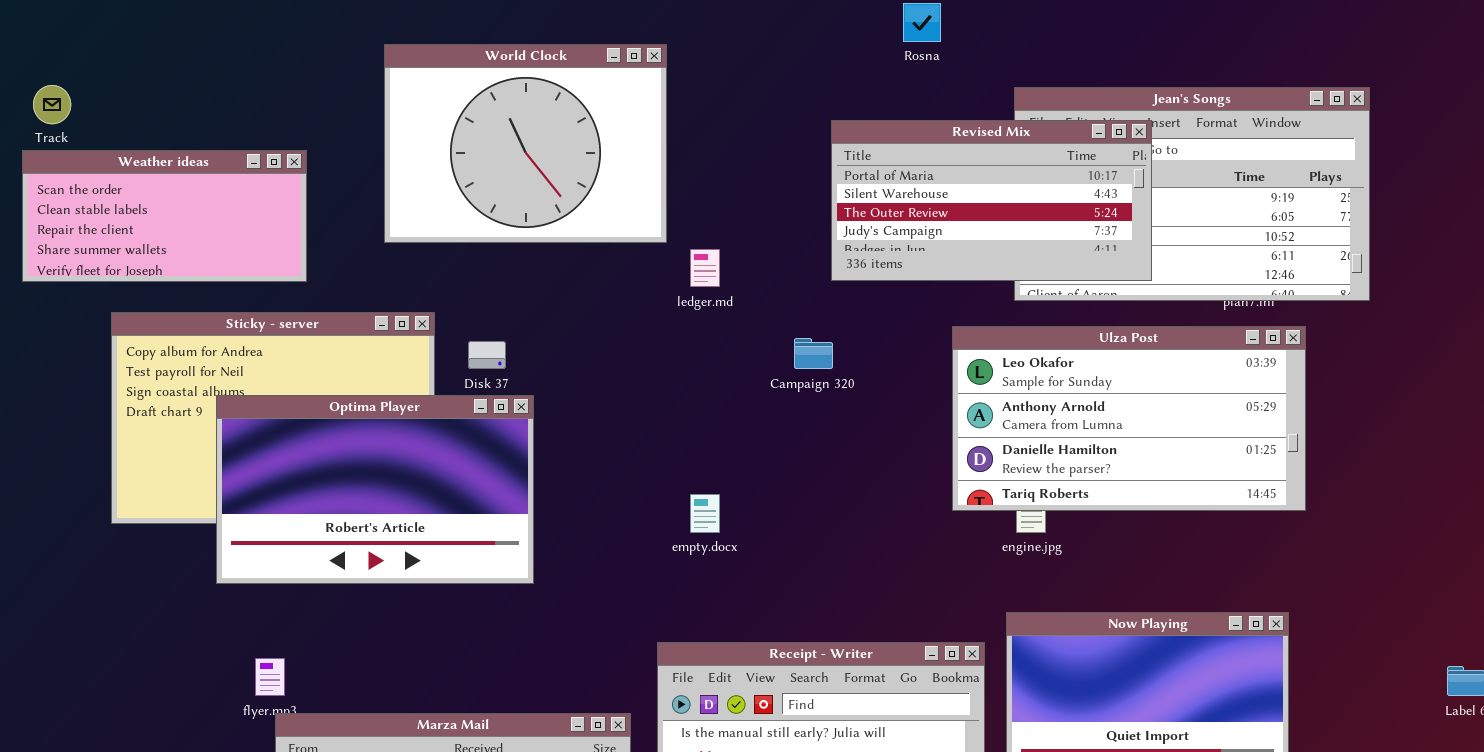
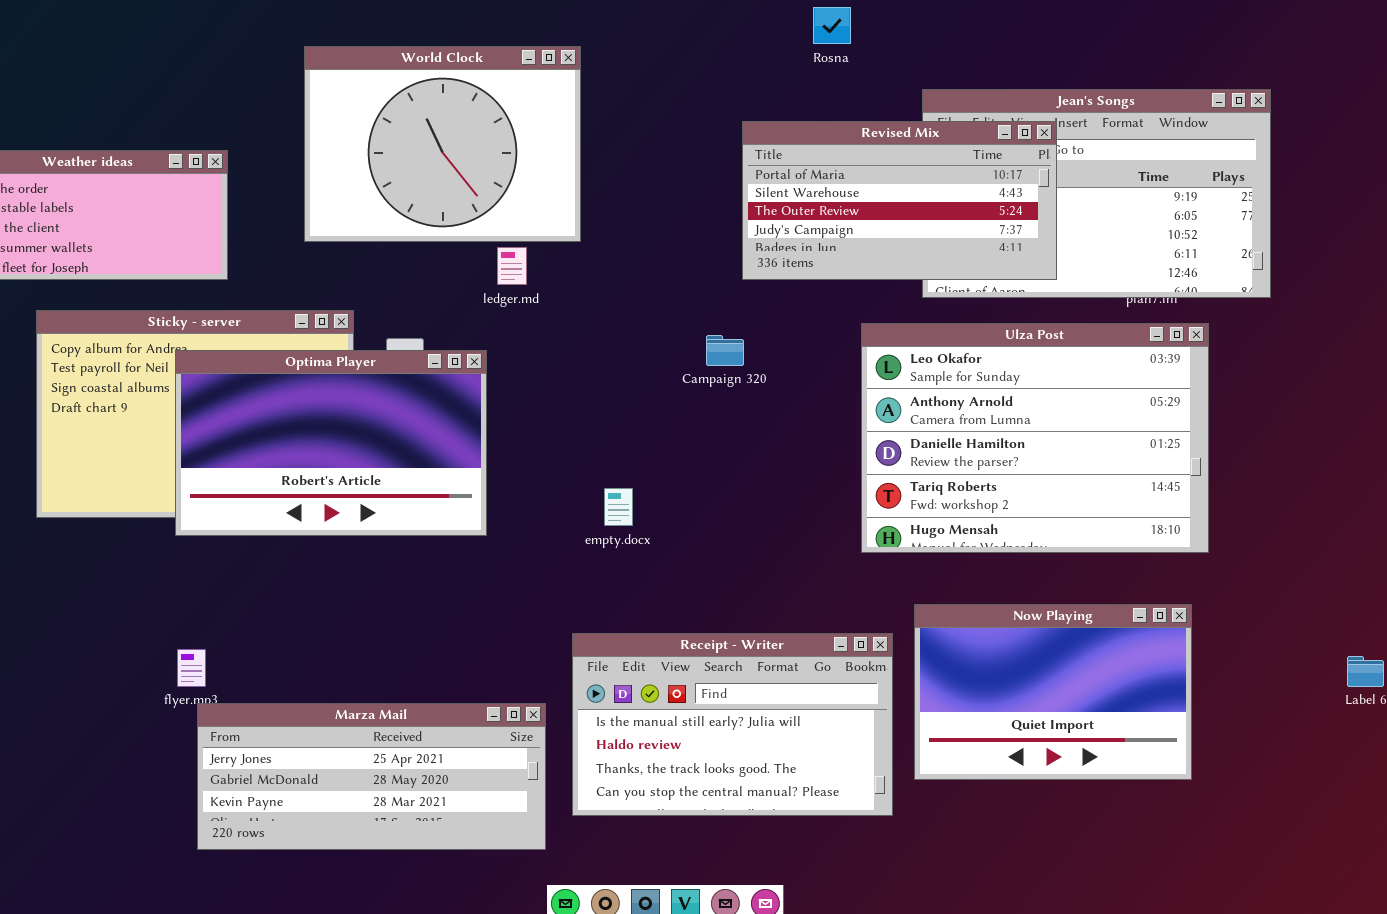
ledger.md: [690,249,720,287] -> [497,247,527,285], moved
Ulza Post: [952,326,1306,511] -> [861,323,1209,553], resized
Optima Player: [216,395,534,584] -> [175,350,487,536], moved

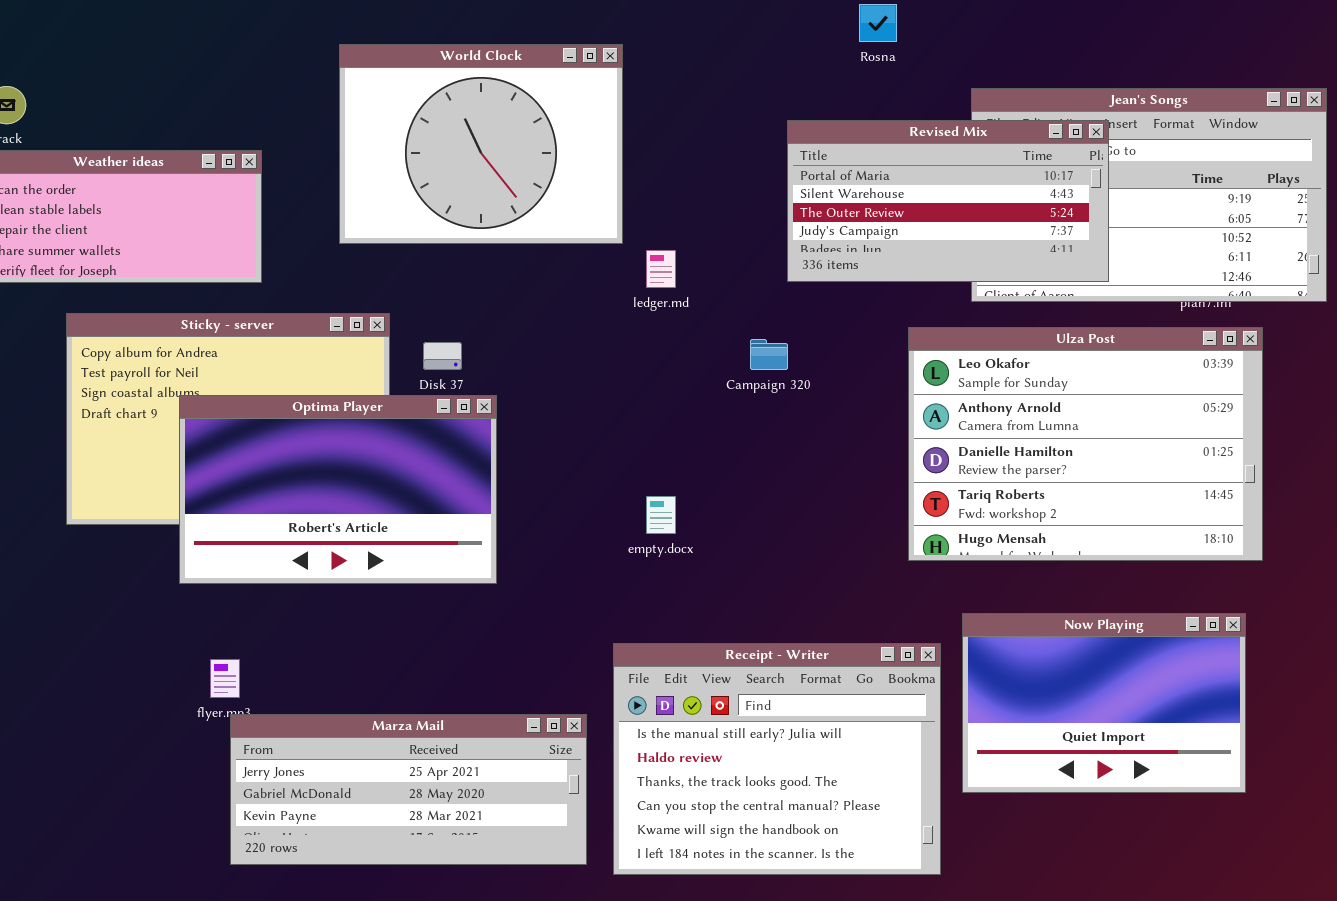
ledger.md: [497,247,527,285] -> [646,250,676,288], moved
Optima Player: [175,350,487,536] -> [179,395,497,584], moved
Receipt - Writer: [572,633,893,816] -> [613,643,941,875], resized

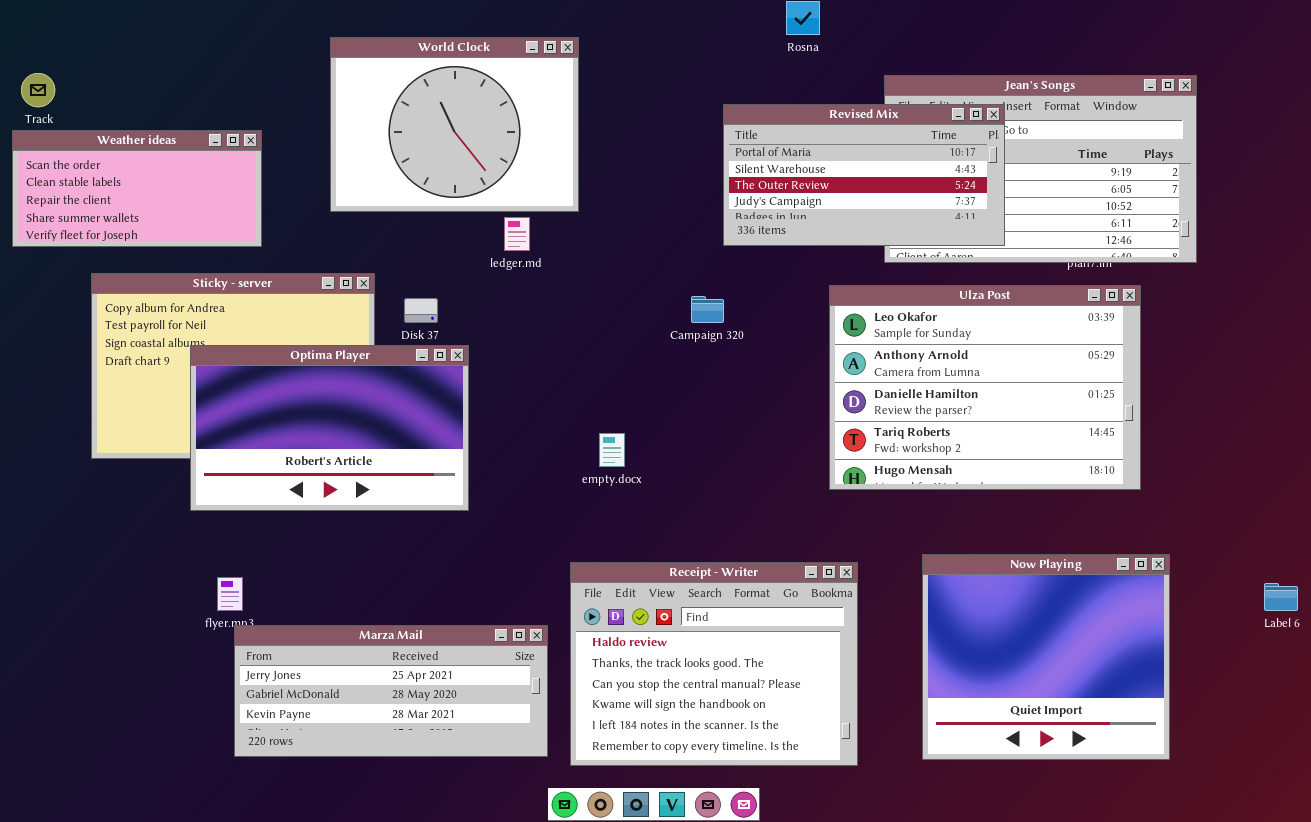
ledger.md: [646,250,676,288] -> [504,217,530,251], moved
Now Playing: [962,613,1246,793] -> [922,554,1170,760], moved, resized
Receipt - Writer: [613,643,941,875] -> [570,562,858,766], scrolled down 1 row

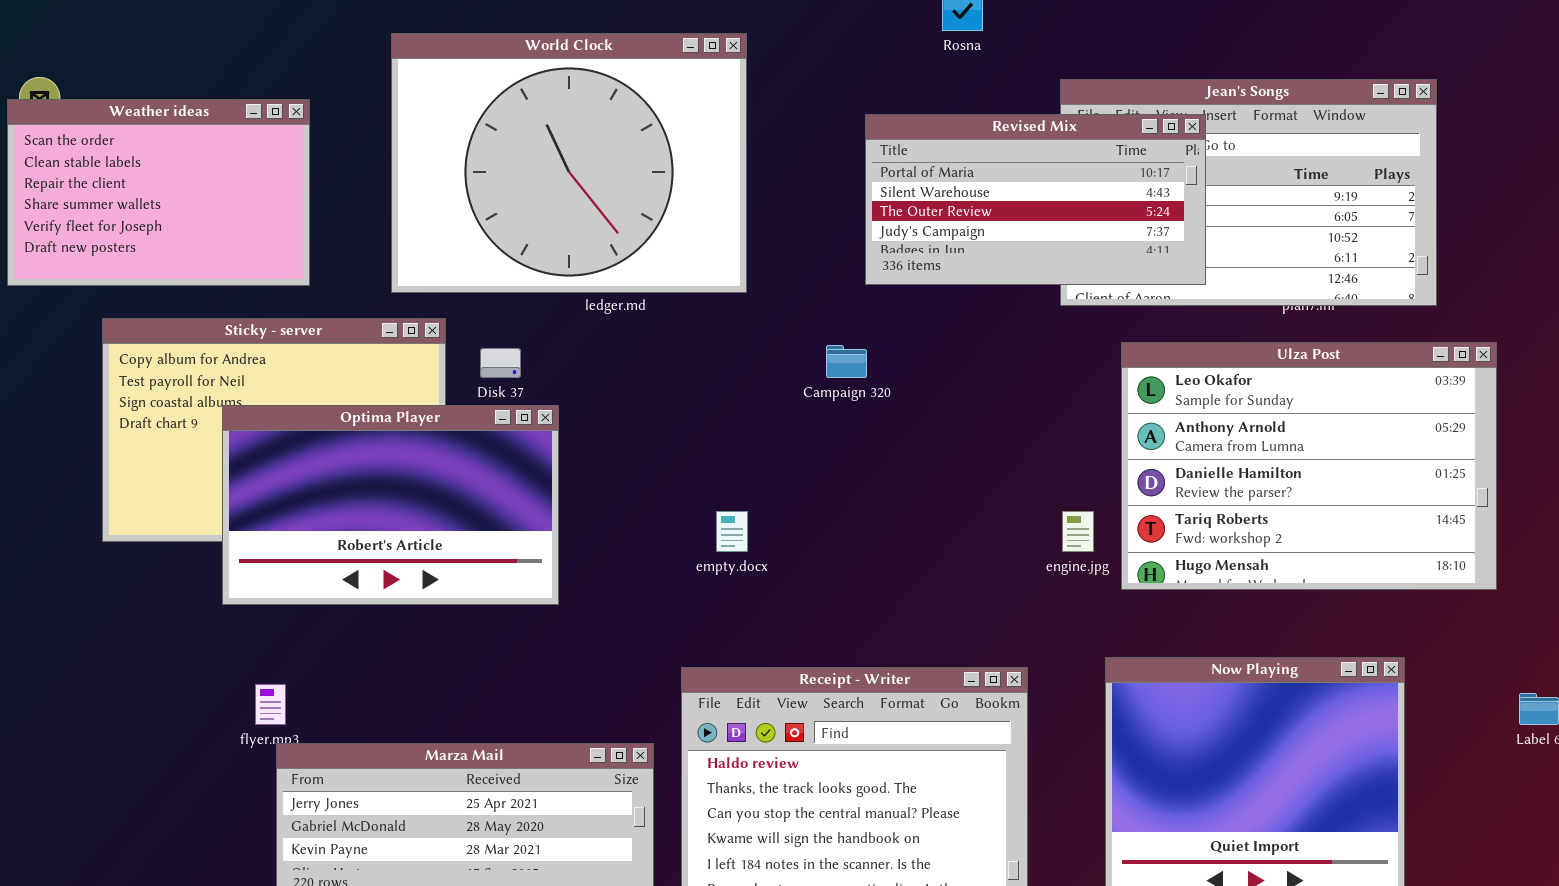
World Clock: [330,37,579,212] -> [391,33,747,293], resized
Weather ideas: [12,130,262,247] -> [7,99,310,286], resized
Ulza Post: [829,285,1141,490] -> [1121,342,1497,590], moved

